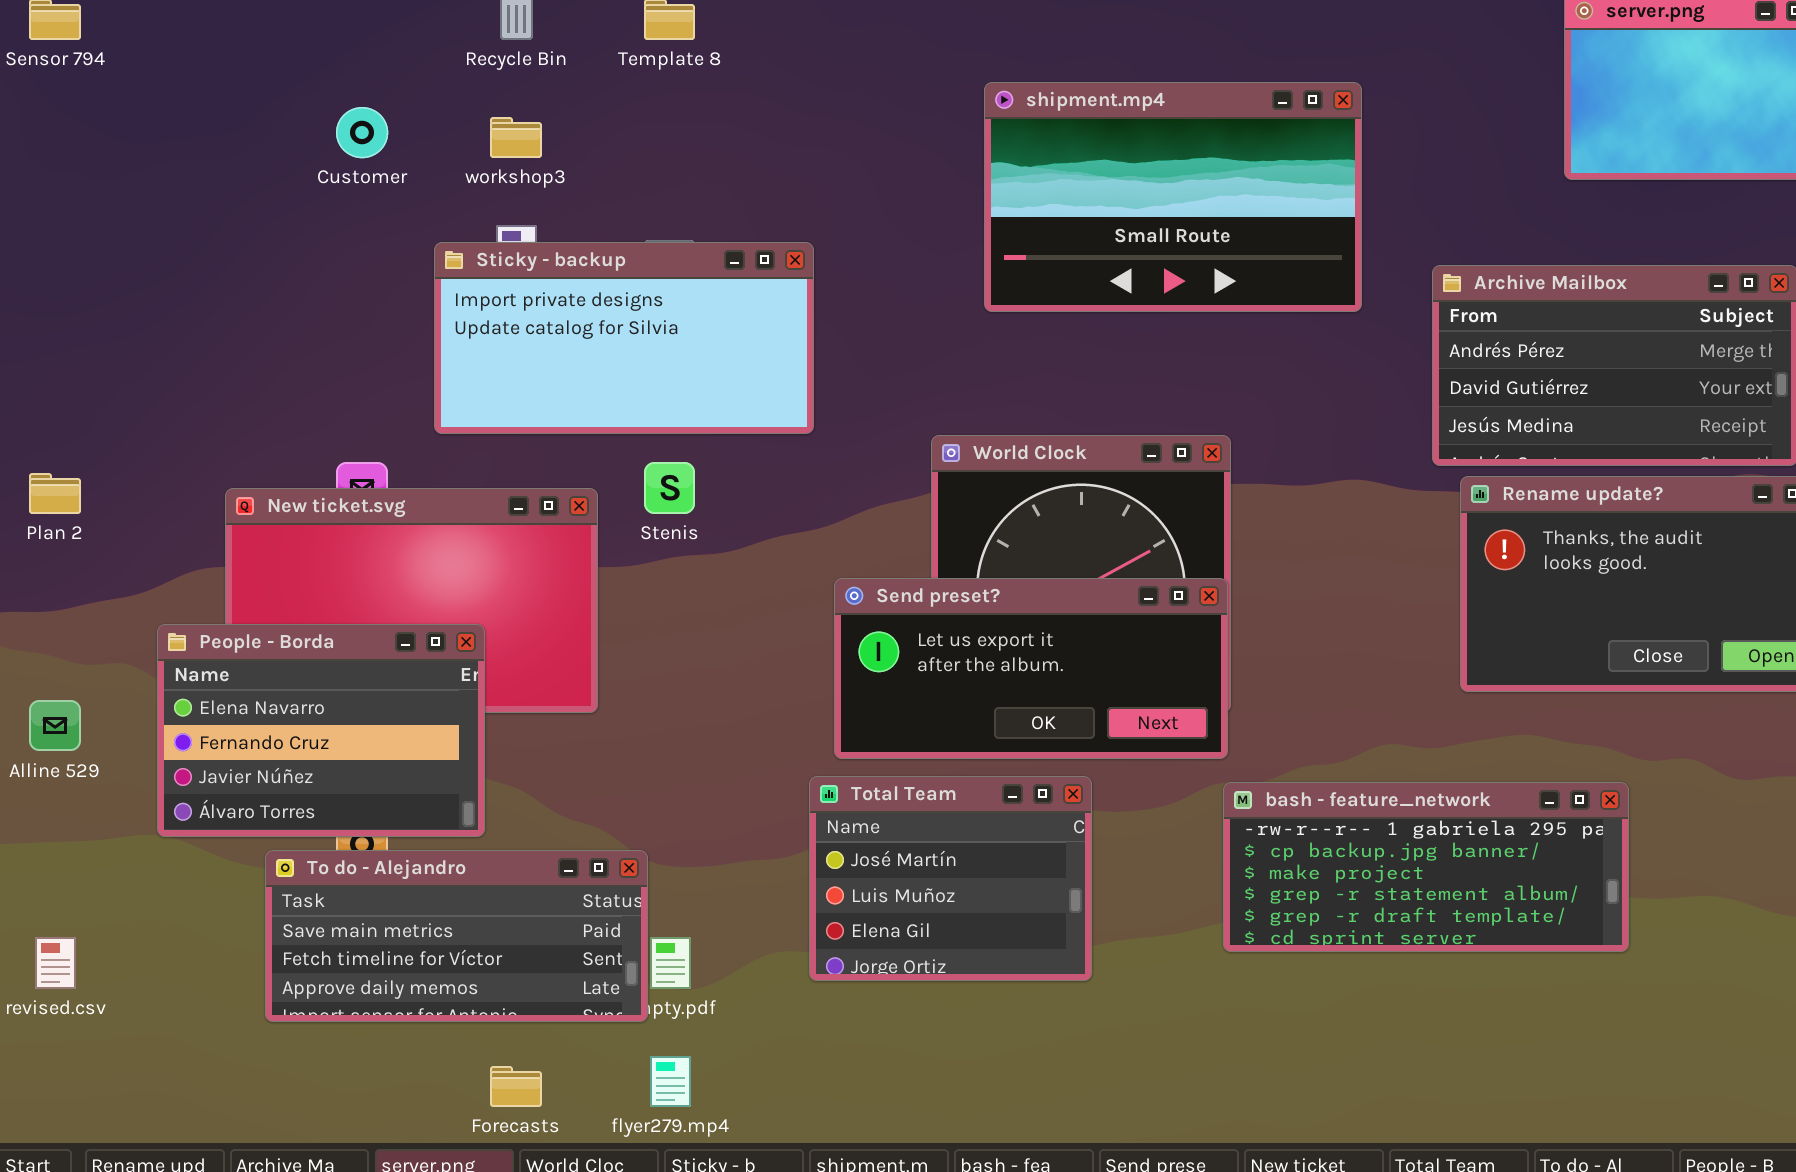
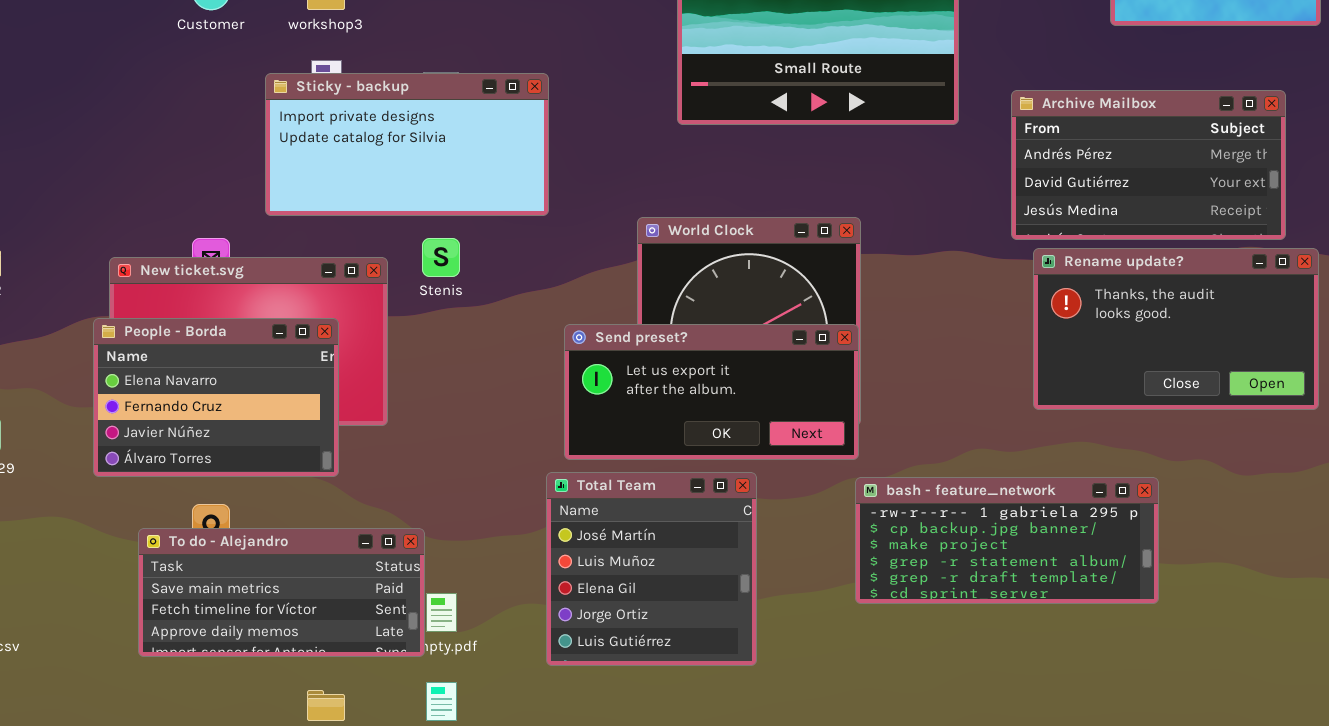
People - Borda: [157,624,485,837] -> [93,318,339,477], moved
Total Team: [809,776,1092,981] -> [546,472,757,666], resized

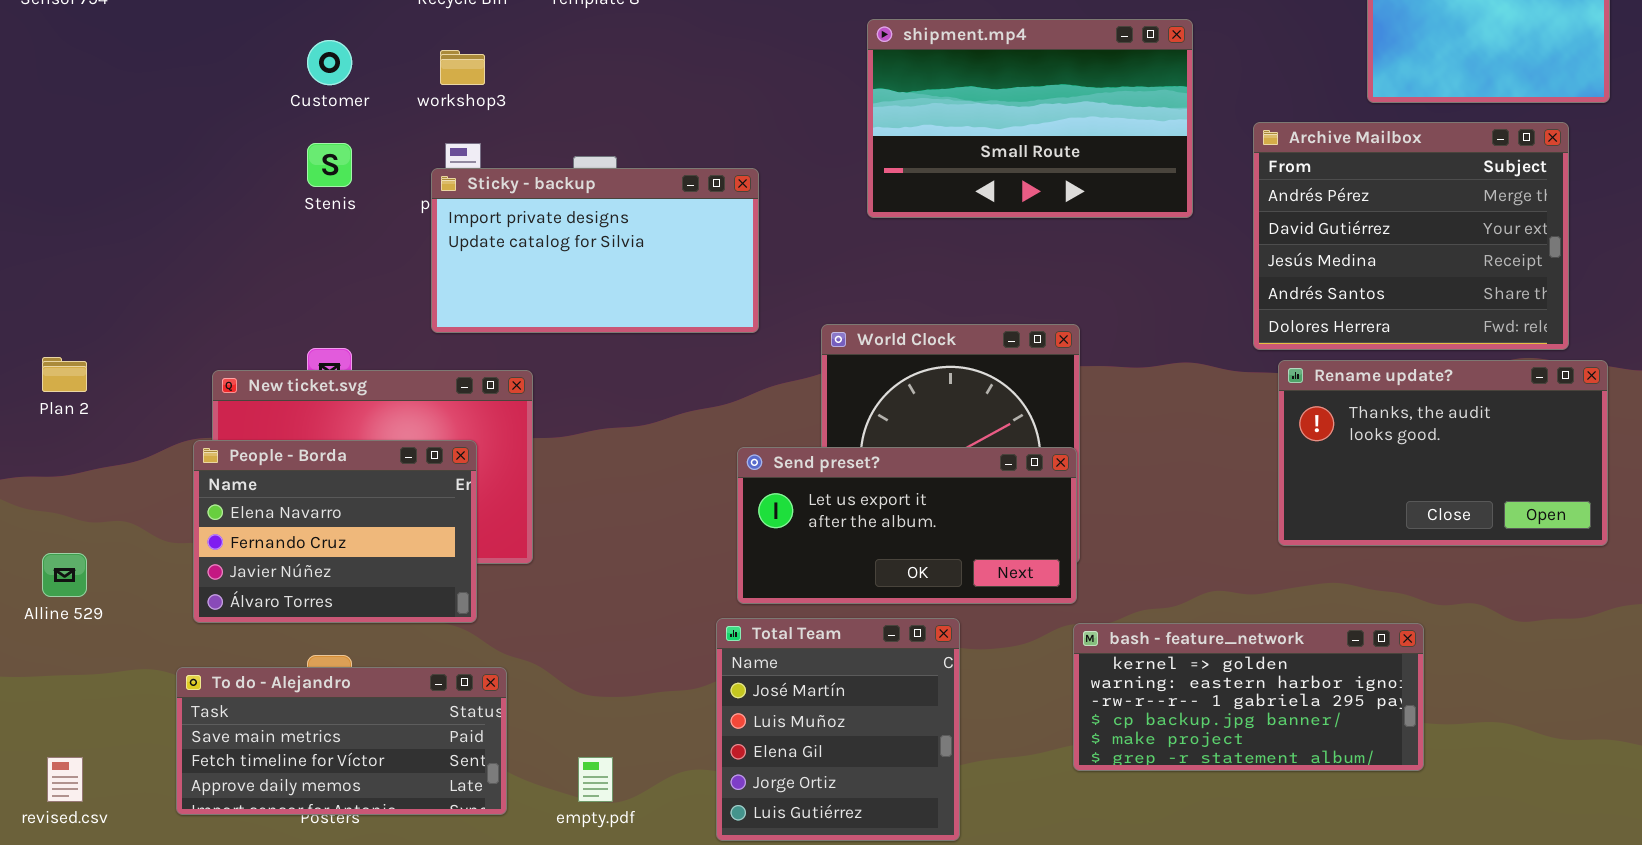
Sticky - backup: [265,73,549,216] -> [431,168,759,333], moved
Archive Mailbox: [1011,90,1286,240] -> [1253,122,1569,350], resized
Stenis: [422,238,460,277] -> [307,143,352,187], moved
bash - feature_network: [855,477,1159,604] -> [1073,623,1424,771], scrolled up 2 rows
To do - Alejandro: [138,528,425,657] -> [176,667,507,815], moved

